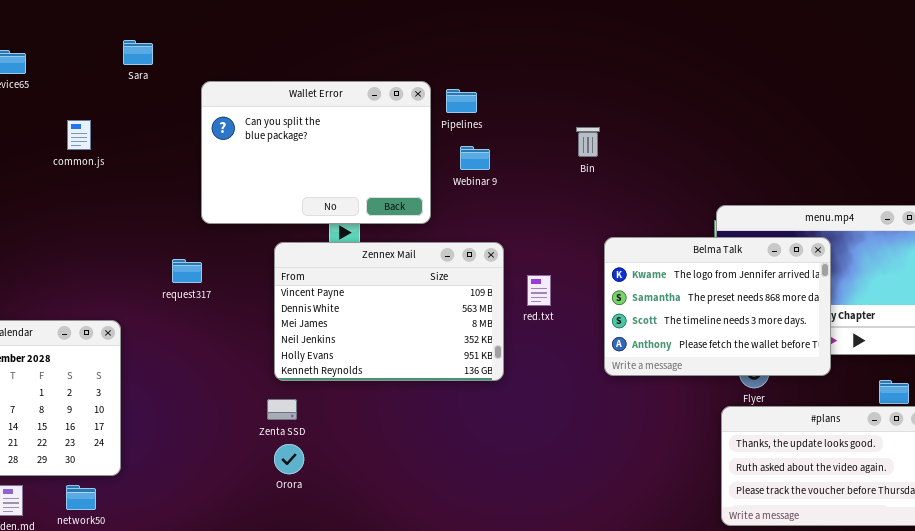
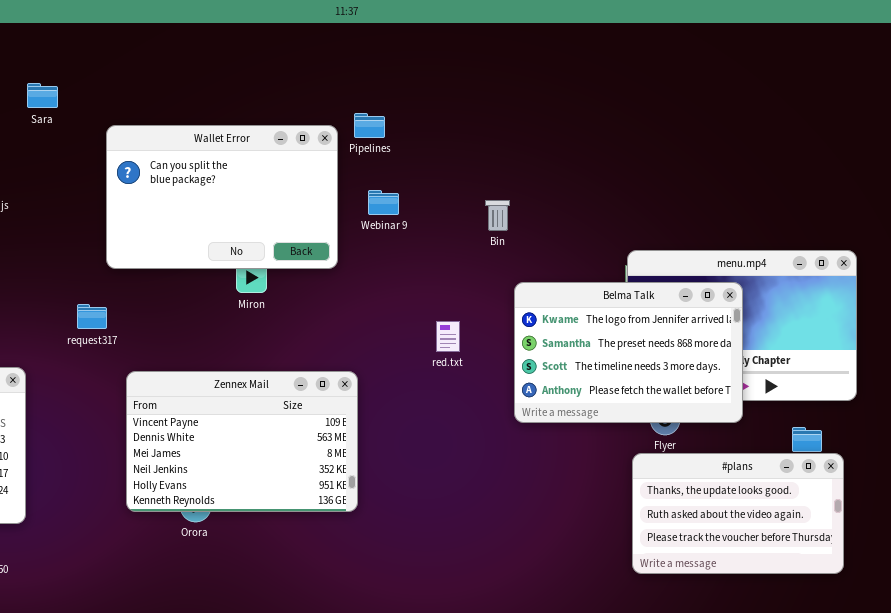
Pipelines: [446,89,477,113] -> [354,113,385,138], moved
Bin: [576,127,600,157] -> [485,200,510,231], moved
Zennex Mail: [274,242,504,381] -> [126,371,358,512], moved

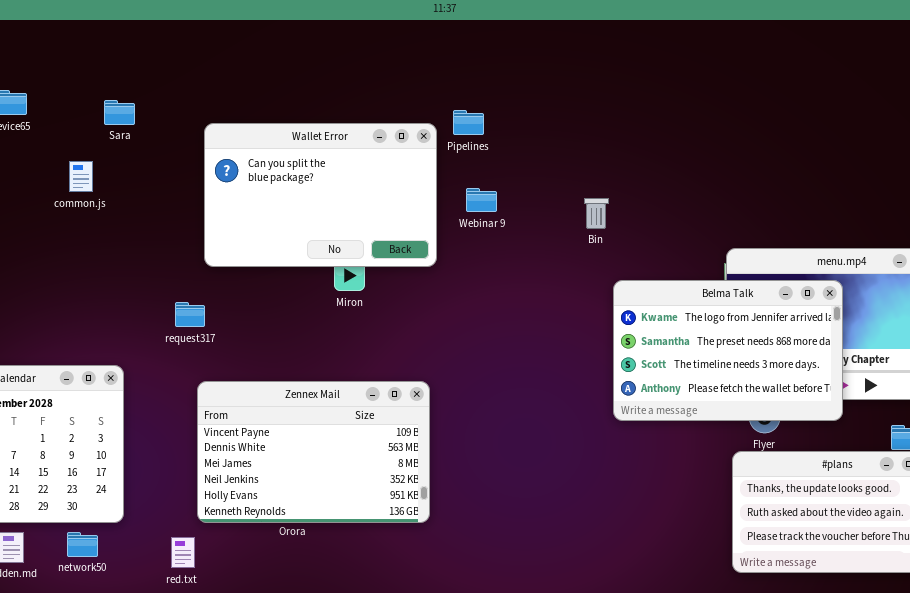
Sara: [27,83,58,108] -> [104,100,135,125], moved
red.txt: [436,321,460,352] -> [171,537,195,568], moved
Zennex Mail: [126,371,358,512] -> [197,381,430,523], moved

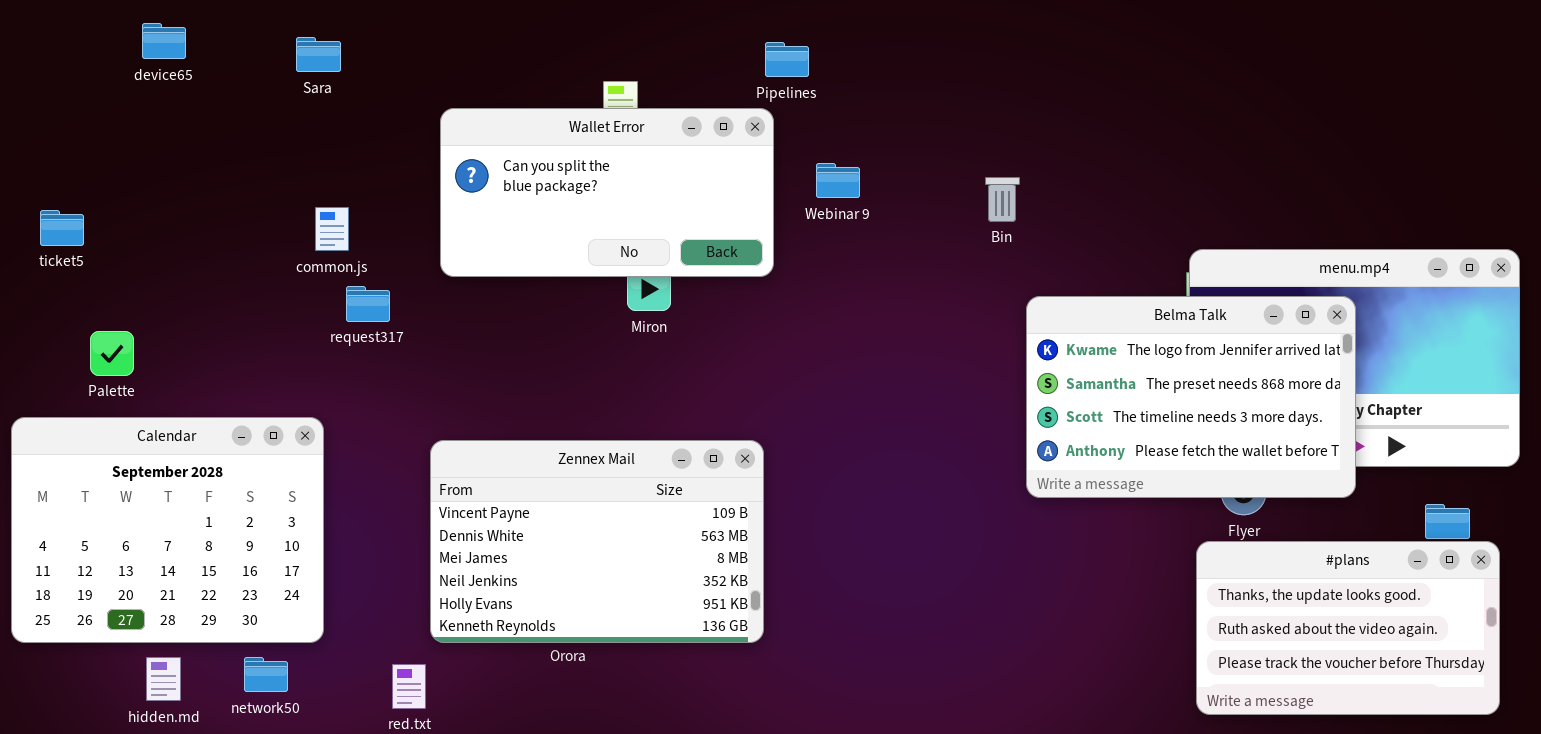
Pipelines: [453,110,484,135] -> [765,42,809,77], moved
Wallet Error: [204,123,437,267] -> [440,108,774,277], resized
common.js: [69,161,93,192] -> [315,207,349,251], moved
request317: [175,302,205,327] -> [346,286,390,322], moved

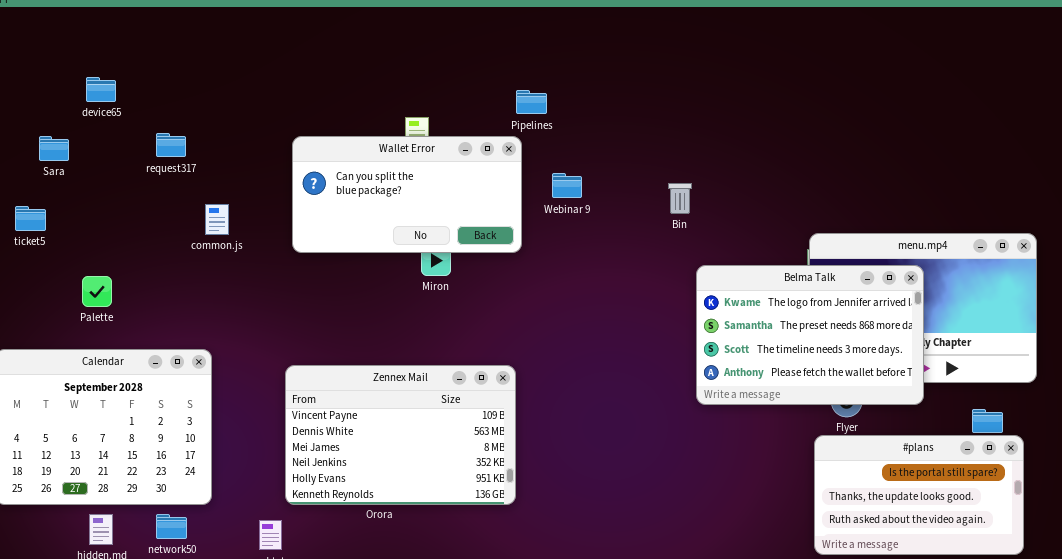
Sara: [296,37,341,72] -> [39,136,69,161], moved
request317: [346,286,390,322] -> [156,133,186,157], moved
Palette: [90,331,134,376] -> [82,276,112,307], moved
#plans: [1196,541,1500,715] -> [814,435,1024,555], scrolled up 1 row

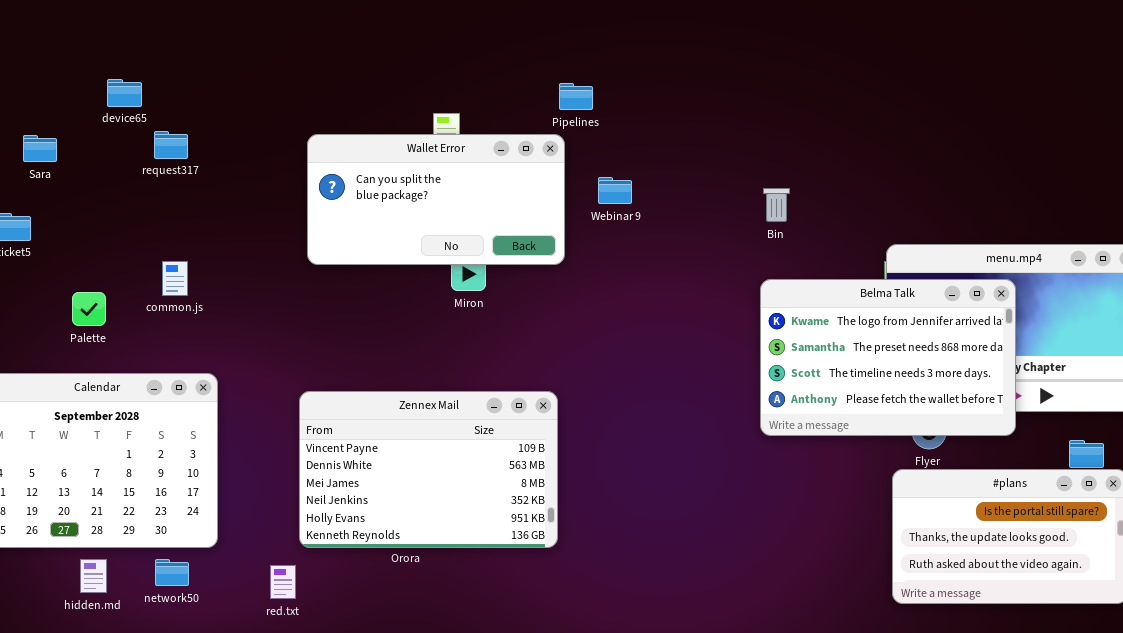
device65: [86,77,116,102] -> [107,79,142,107], moved
Bin: [668,183,692,214] -> [763,188,790,222], moved
common.js: [205,204,229,235] -> [162,261,188,296], moved

